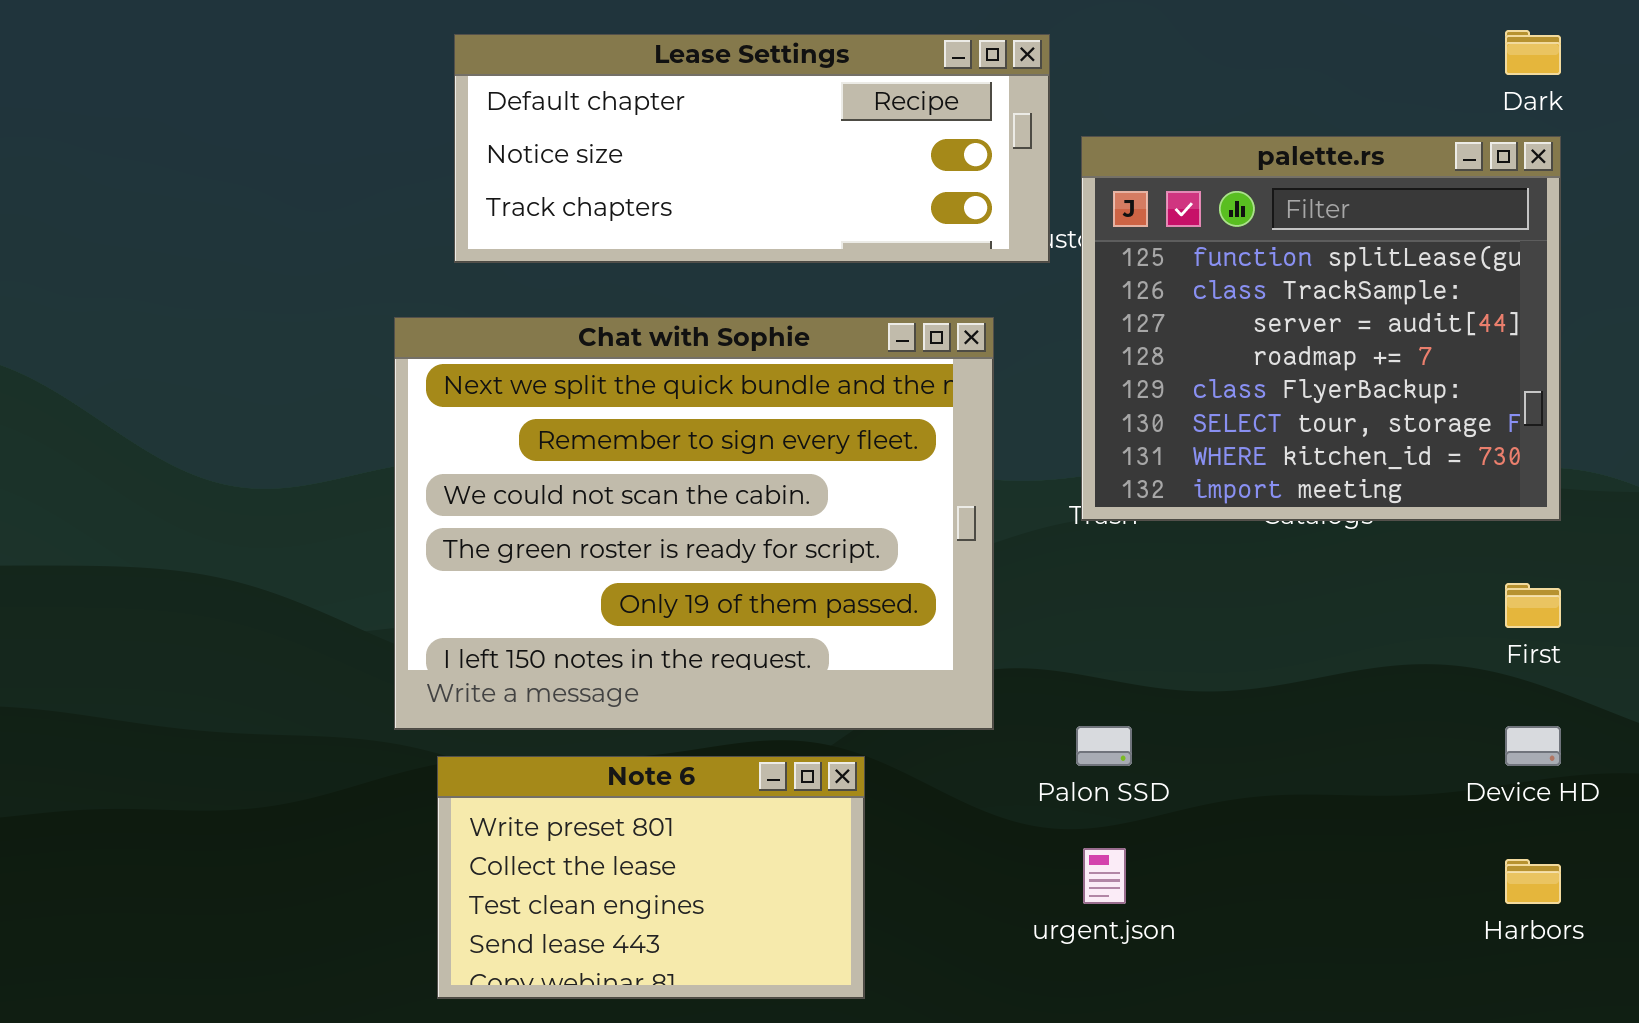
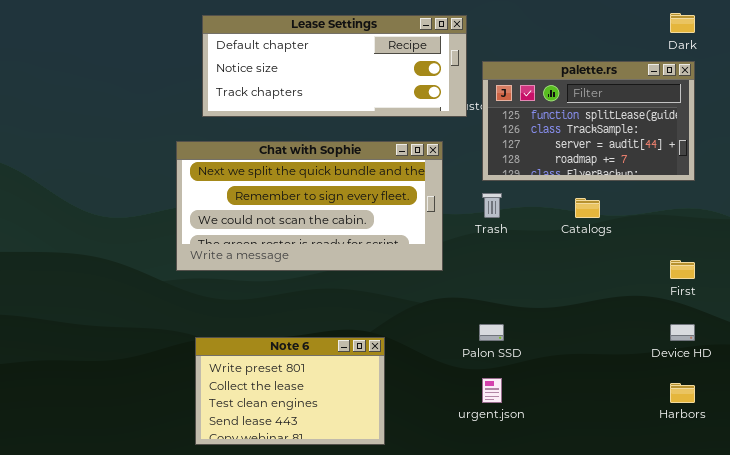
palette.rs: [1081,136,1561,521] -> [482,61,695,181], resized
Chat with Sophie: [394,317,994,730] -> [176,141,443,271], resized

